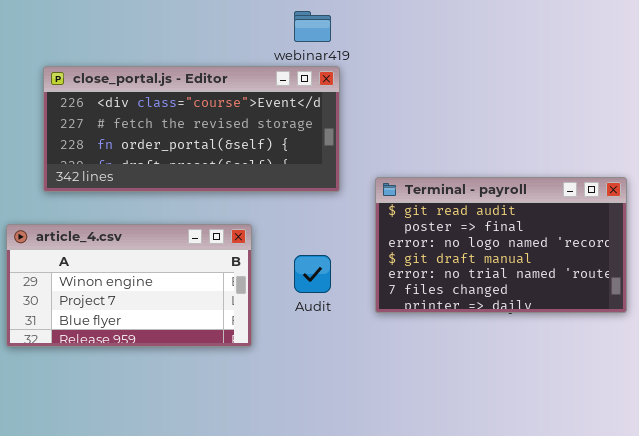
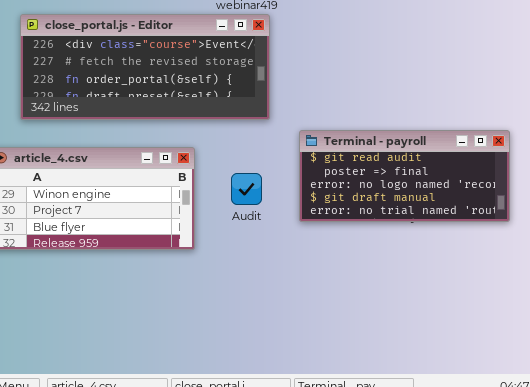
Terminal - payroll: [375,177,627,313] -> [299,130,510,222], resized

